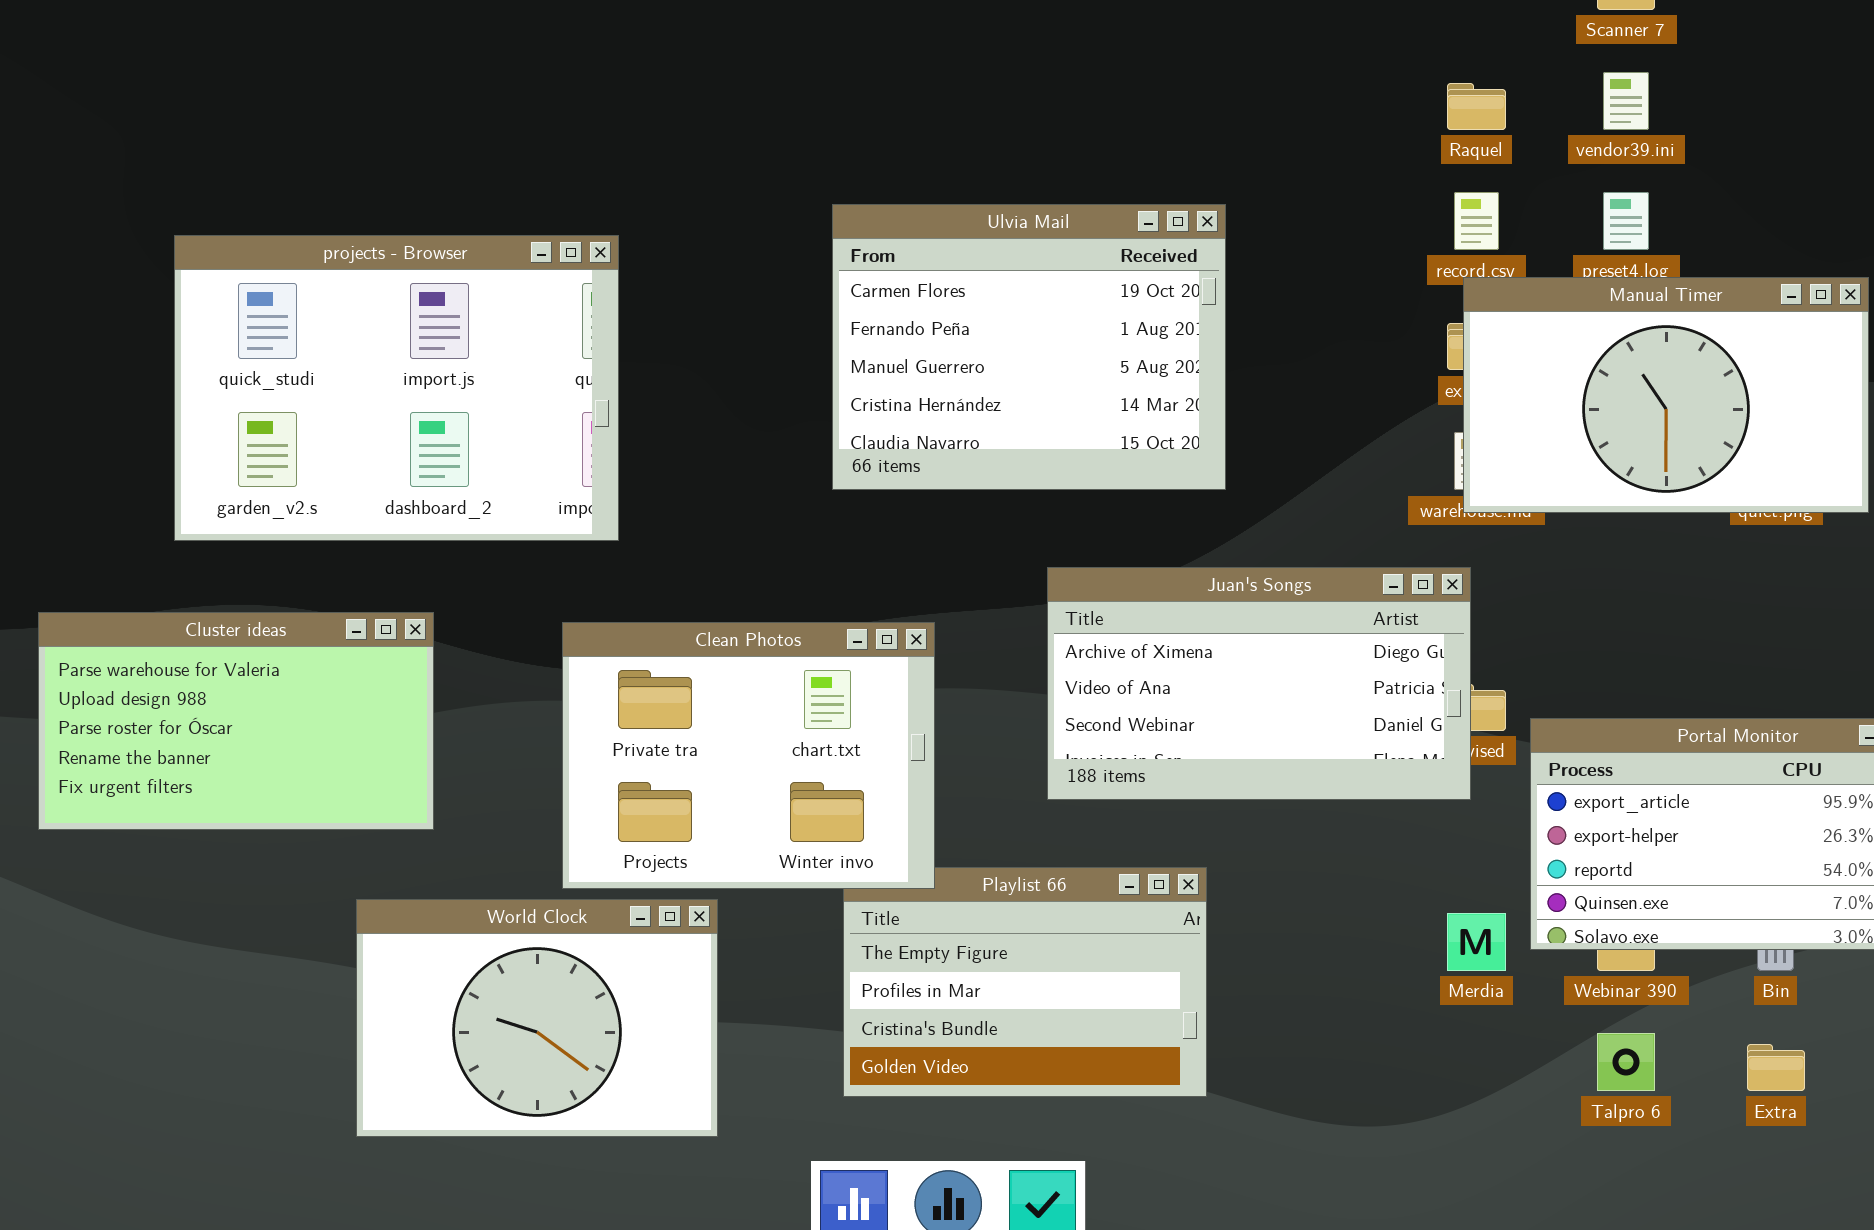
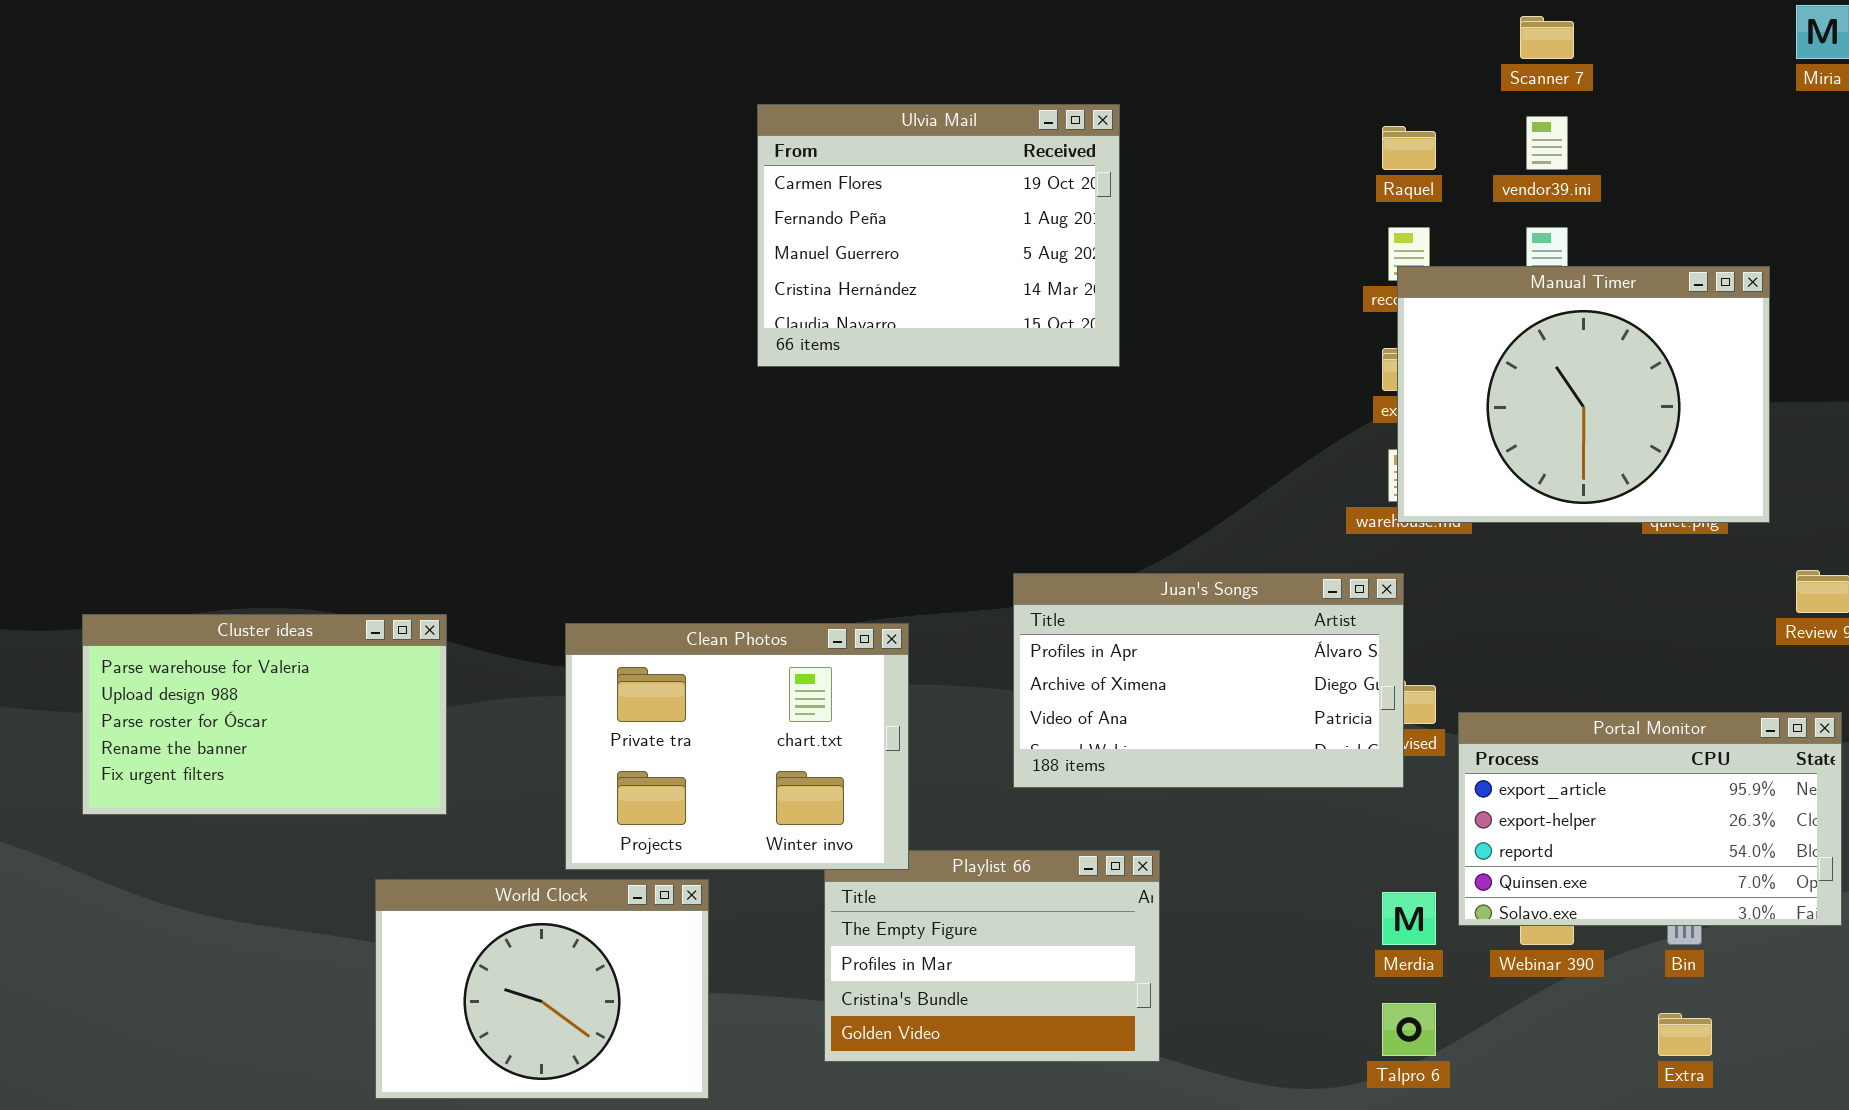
Ulvia Mail: [832,204,1226,490] -> [757,104,1120,367], moved
projects - Browser: [174,235,619,541] -> none, closed
Manual Timer: [1463,277,1869,513] -> [1397,266,1770,523], resized
Juan's Songs: [1047,567,1471,800] -> [1013,573,1404,788], scrolled up 1 row
Talpro 6: [1597,1033,1655,1091] -> [1382,1003,1436,1056], moved

